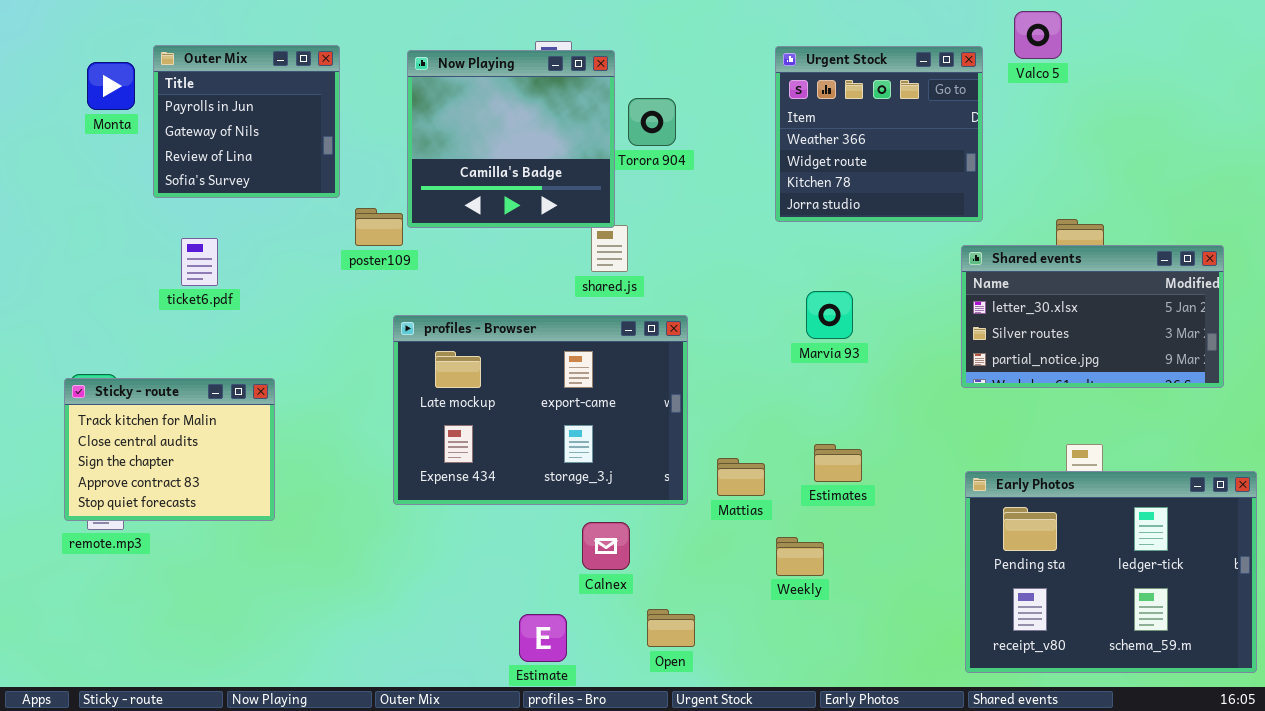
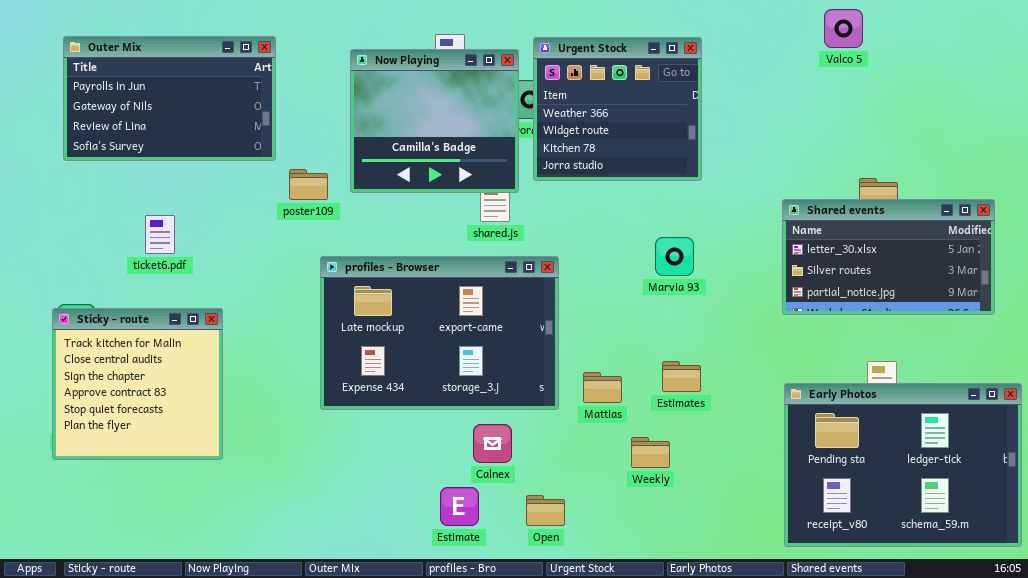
Outer Mix: [153,45,340,198] -> [63,36,276,161], resized
Urgent Stock: [775,46,983,222] -> [533,37,702,181], moved
Now Playing: [407,50,615,228] -> [350,49,519,193], moved
ticket6.pdf: [181,238,218,286] -> [145,215,175,254], moved
Sticky - route: [64,378,275,521] -> [52,308,223,460], resized
Estimate: [519,614,567,662] -> [440,487,479,526], moved

